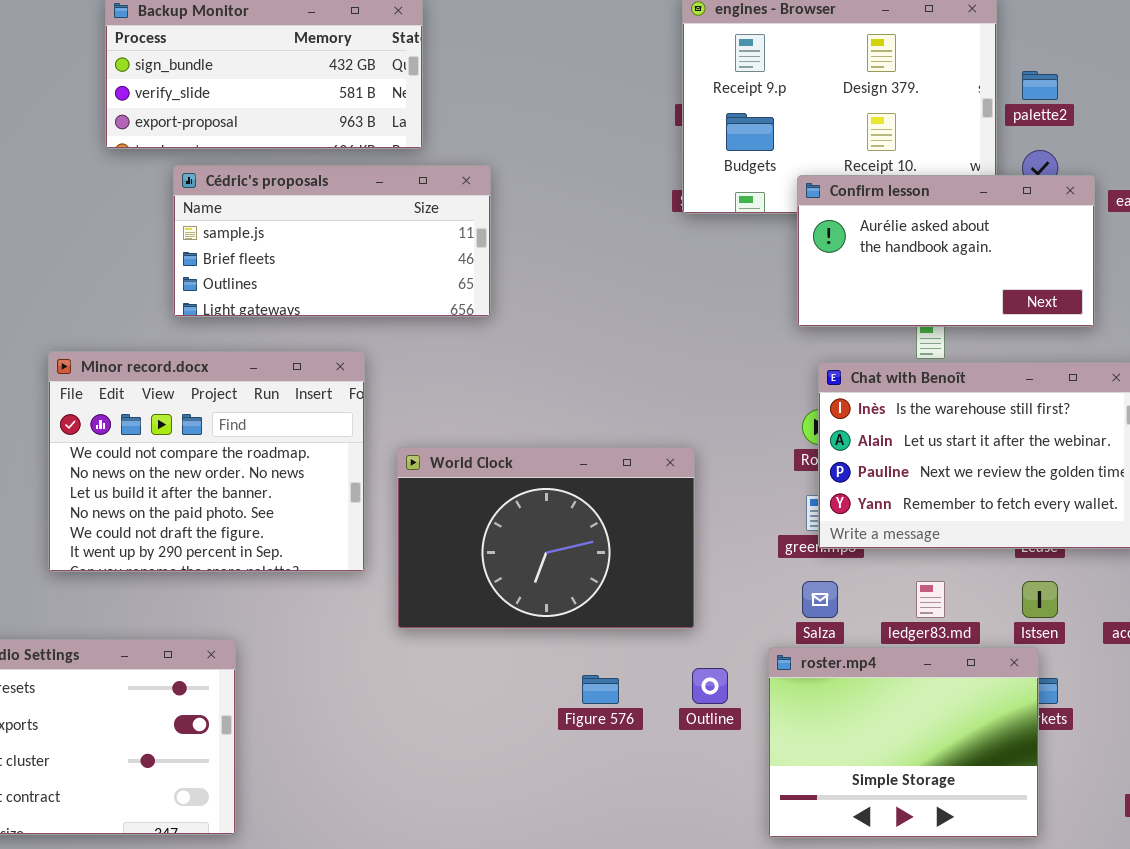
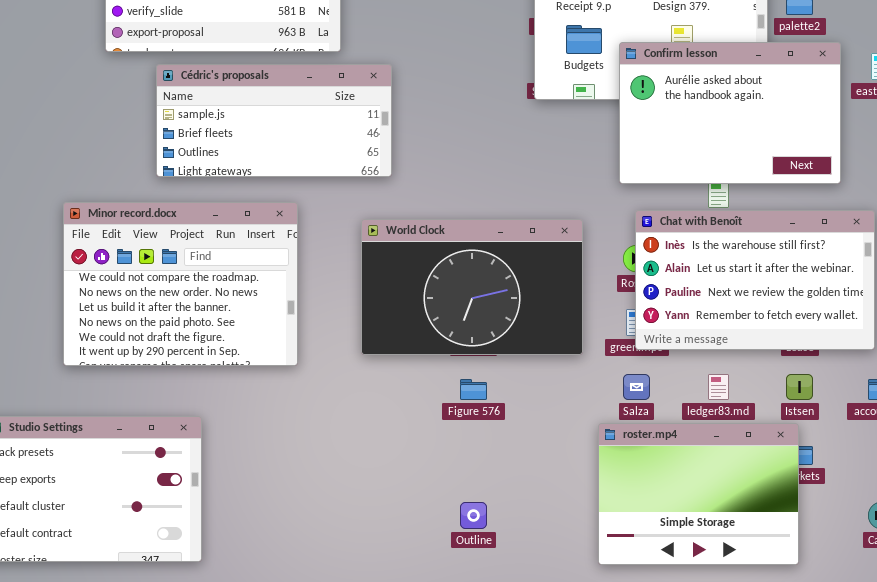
Confirm lesson: [797,175,1095,327] -> [619,42,841,184], resized
World Clock: [397,447,695,629] -> [361,219,583,355], moved
Outline: [692,668,728,704] -> [460,502,487,529], moved
Figure 576: [582,675,619,704] -> [460,379,487,400], moved

